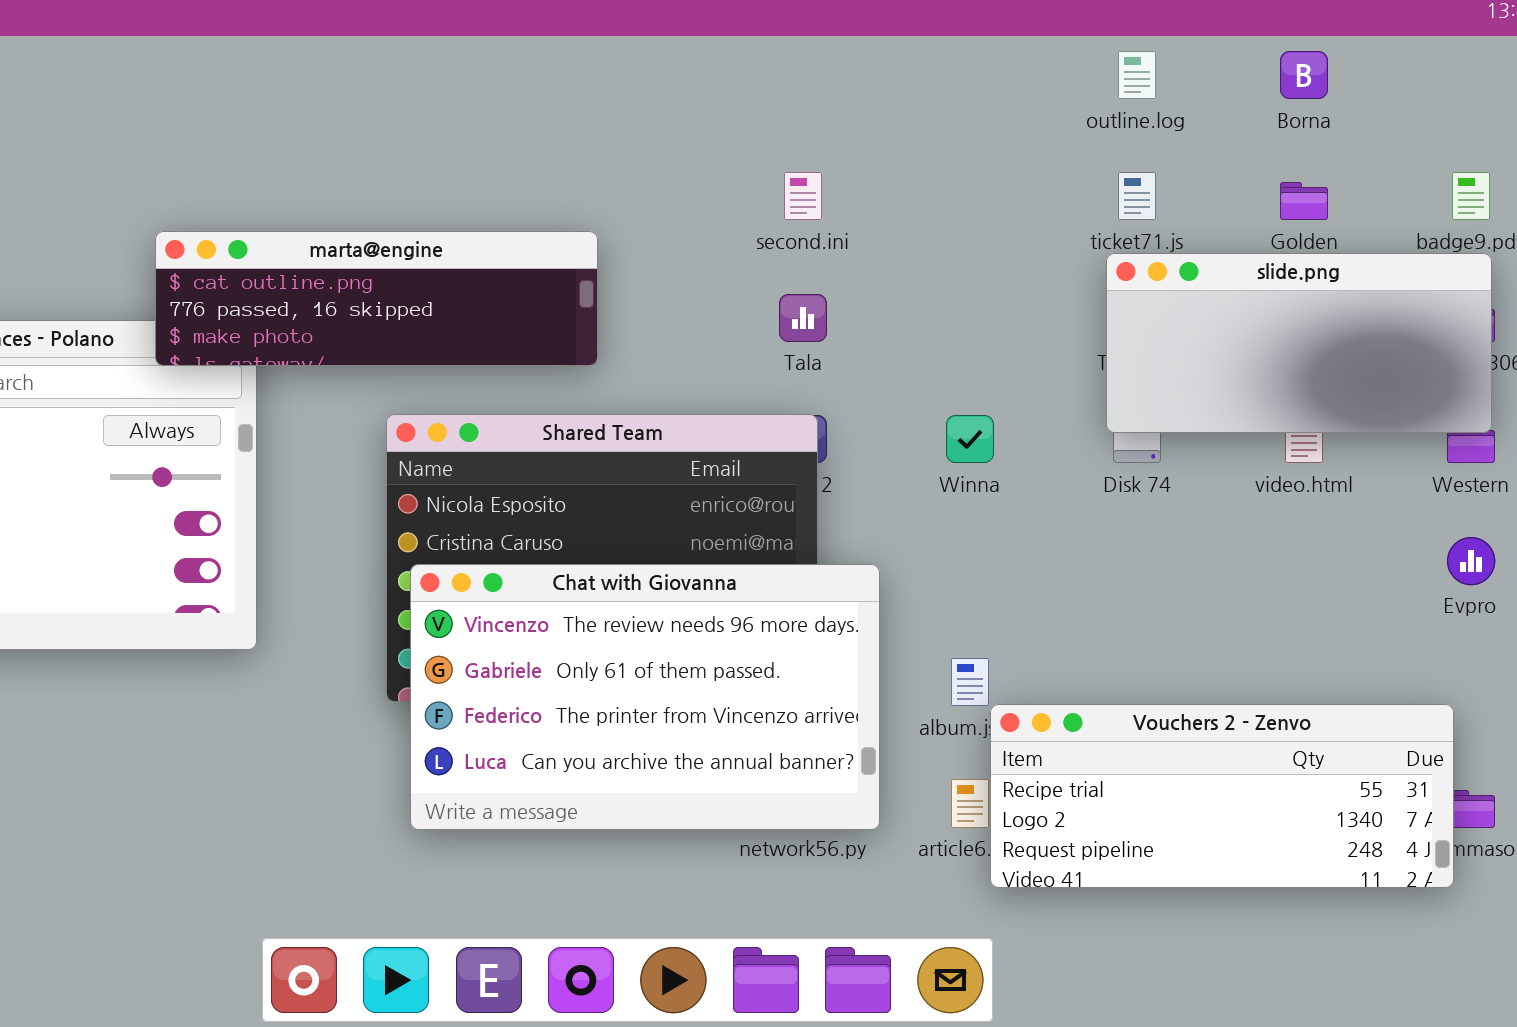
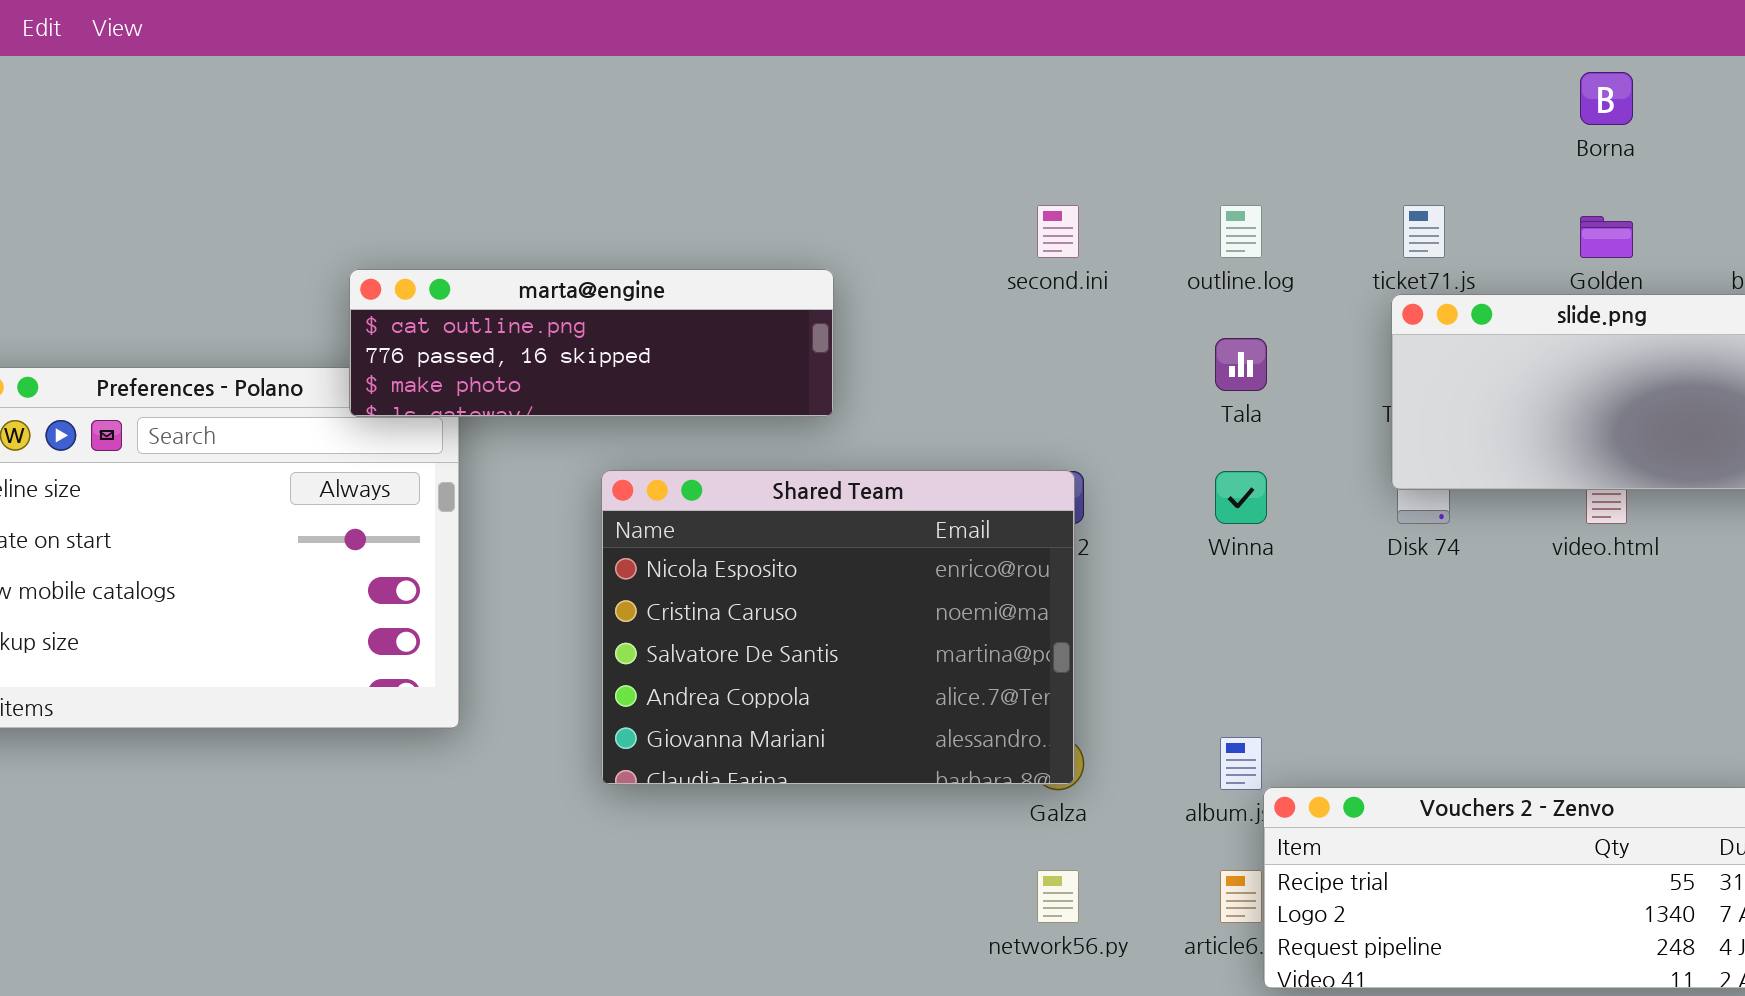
outline.log: [1118,51,1156,99] -> [1220,205,1262,258], moved
Tala: [779,294,827,342] -> [1215,338,1267,391], moved
Chat with Giovanna: [410,564,880,830] -> none, closed

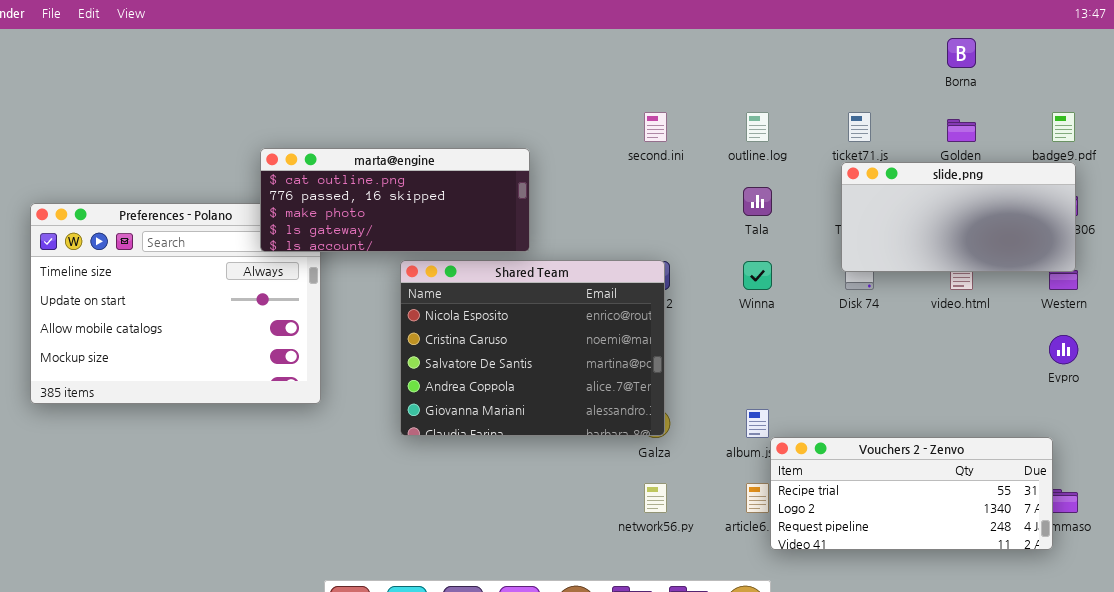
marta@engine: [349,269,834,417] -> [260,148,530,252], resized

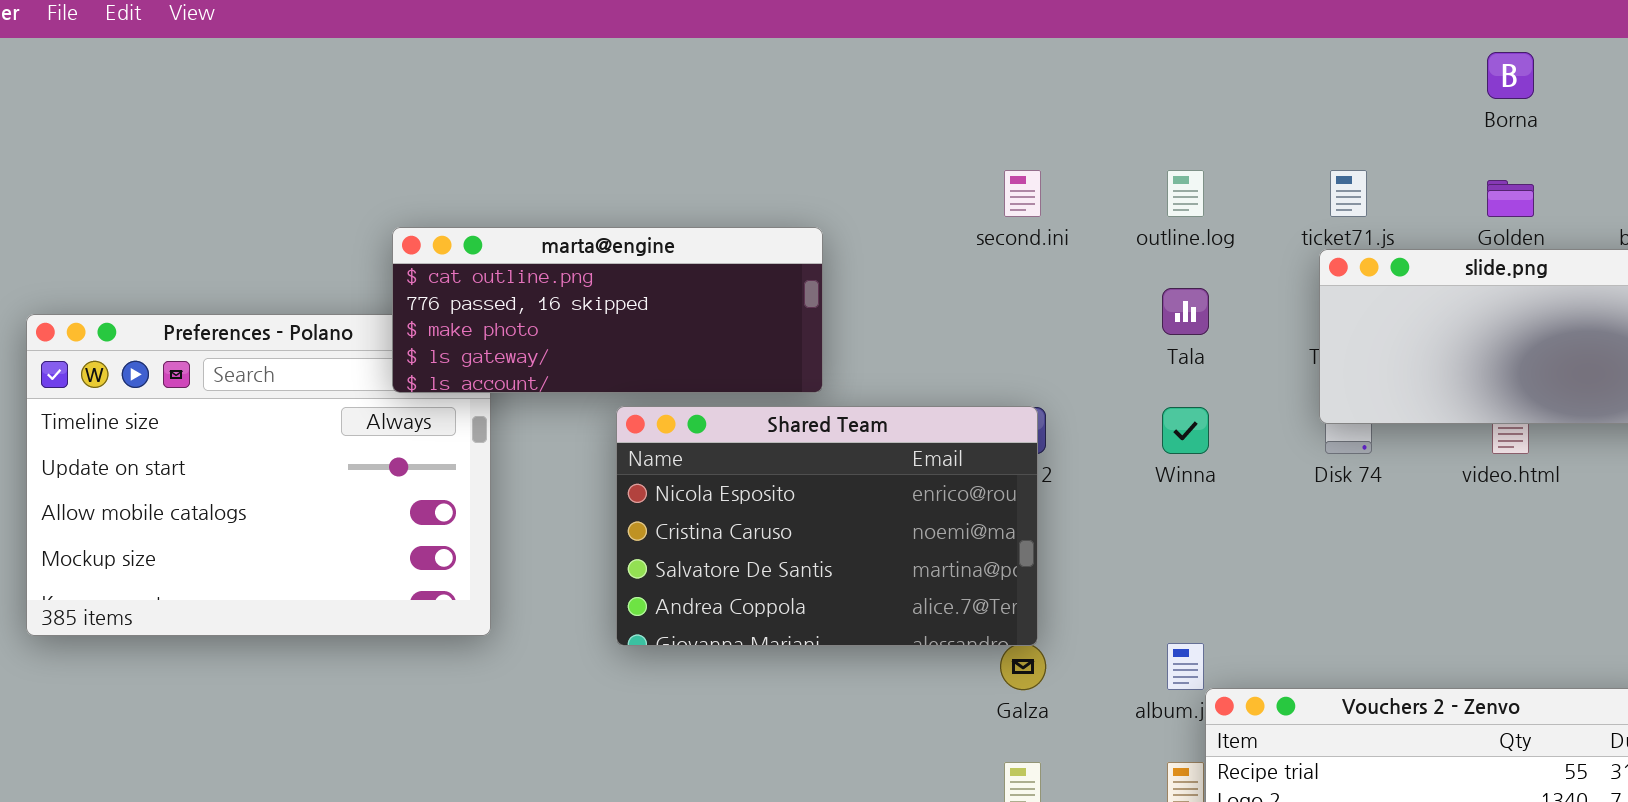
Shared Team: [400,260,665,436] -> [616,406,1038,646], resized

